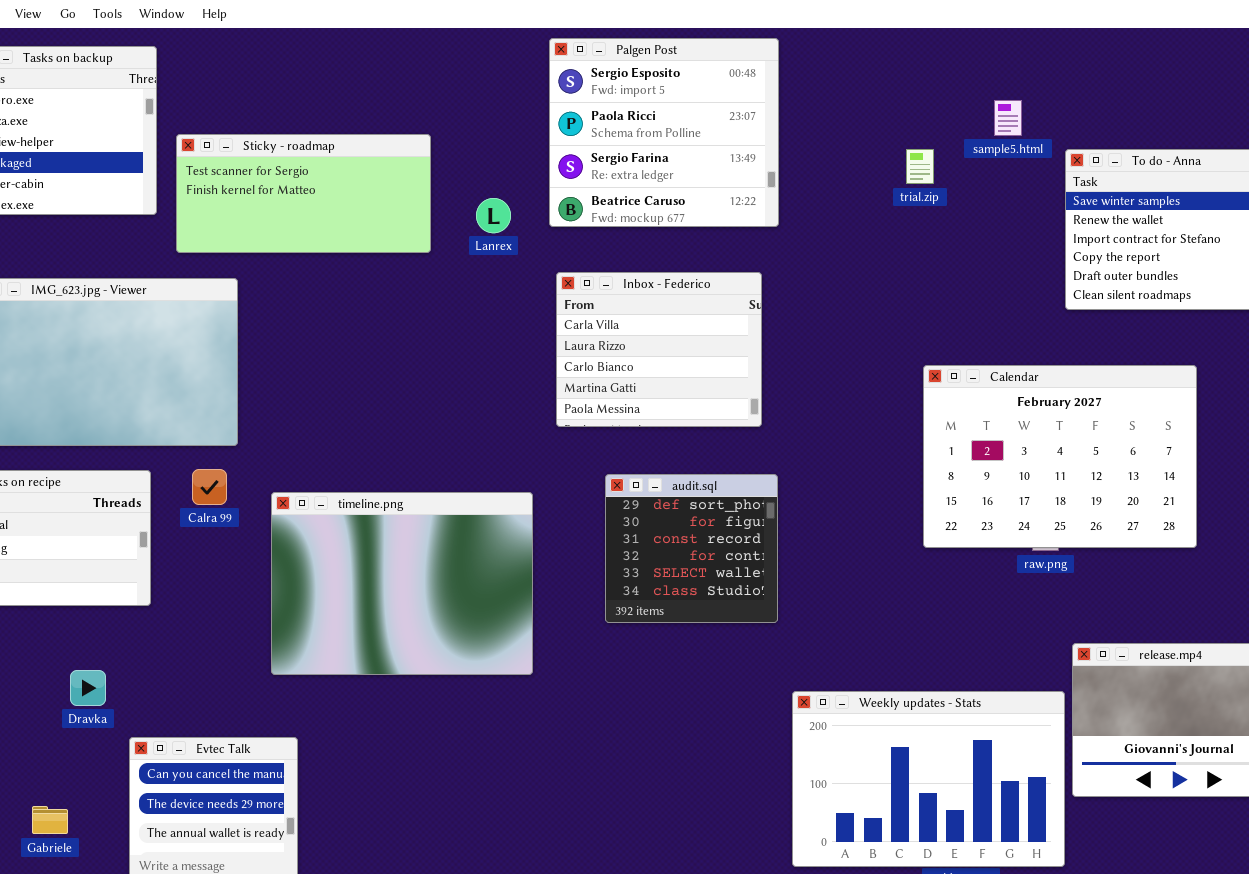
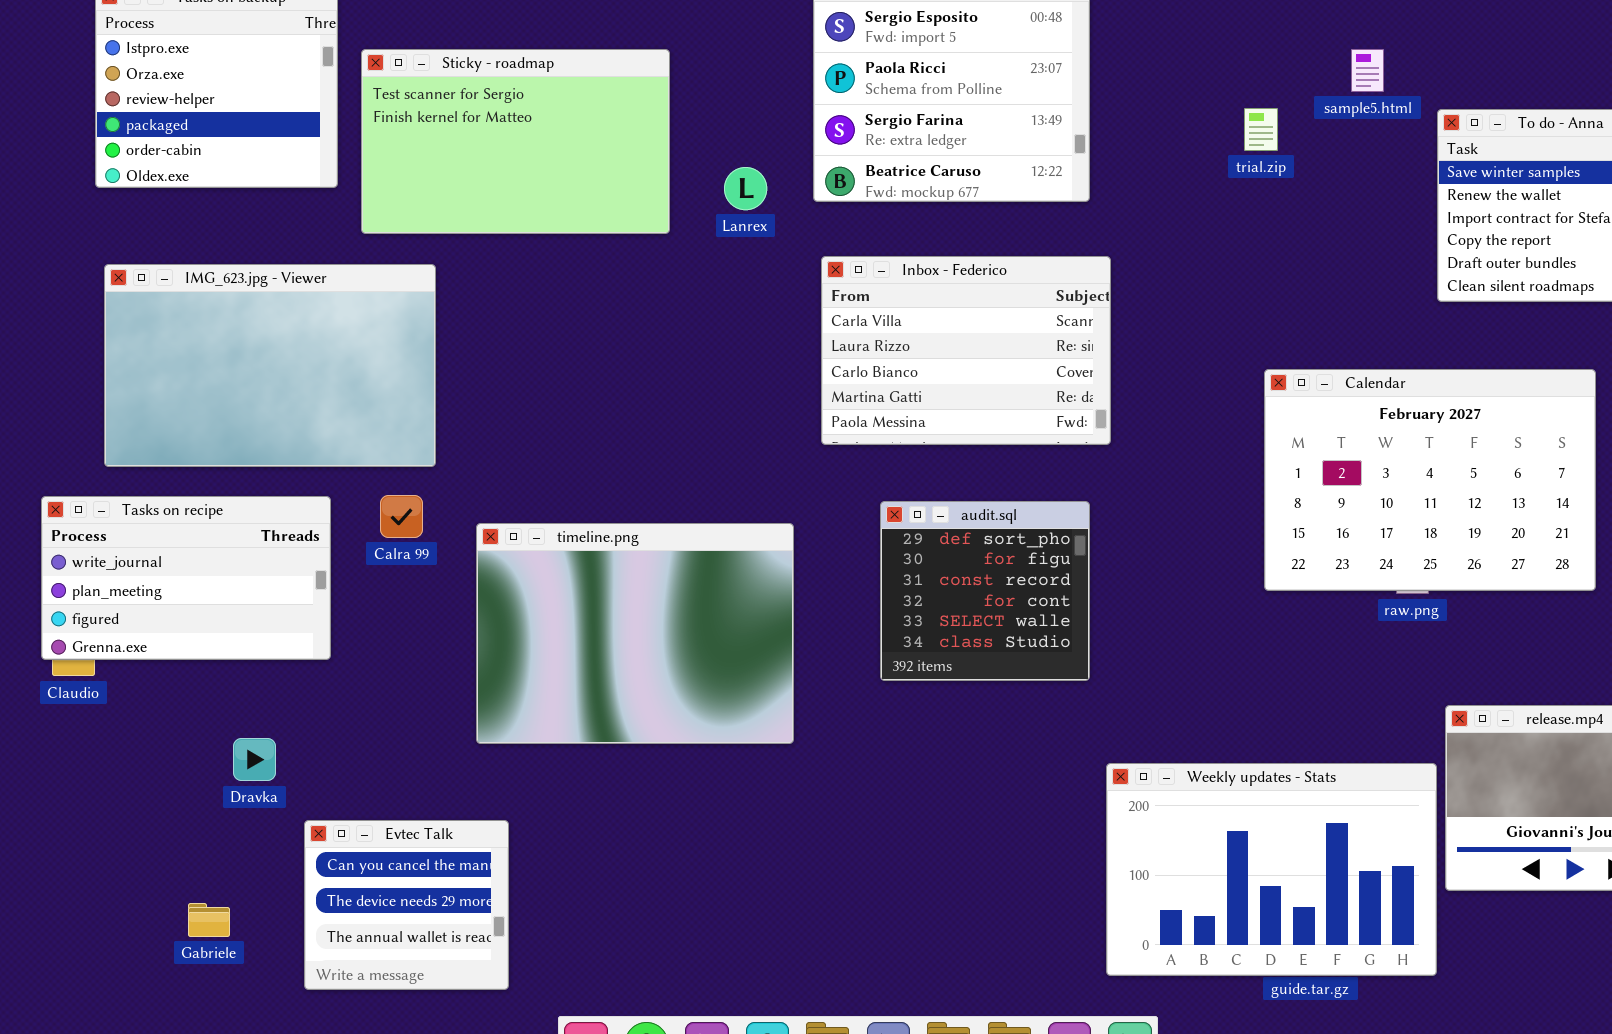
Sticky - roadmap: [176,134,431,253] -> [361,49,670,234], resized
Inbox - Federico: [556,272,762,427] -> [821,256,1111,445], resized

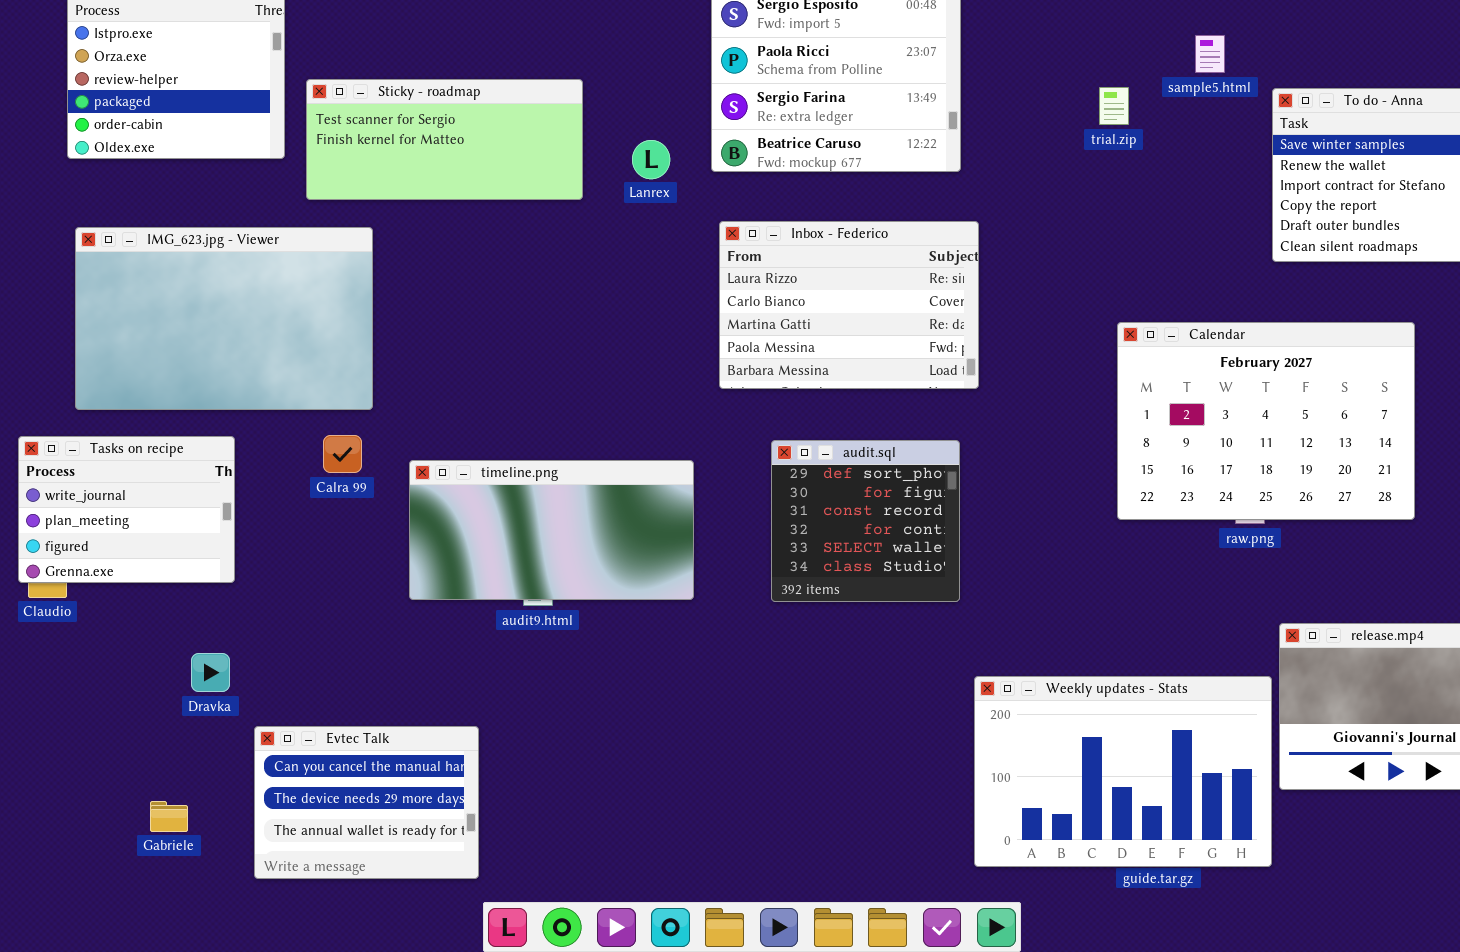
Sticky - roadmap: [361,49,670,234] -> [306,79,583,200], resized
Inbox - Federico: [821,256,1111,445] -> [719,221,979,389], scrolled down 1 row
Tasks on recipe: [41,496,331,660] -> [18,436,235,583], resized
timeline.png: [476,523,794,744] -> [409,460,694,600], resized
Evtec Talk: [304,820,509,990] -> [254,726,479,879], resized

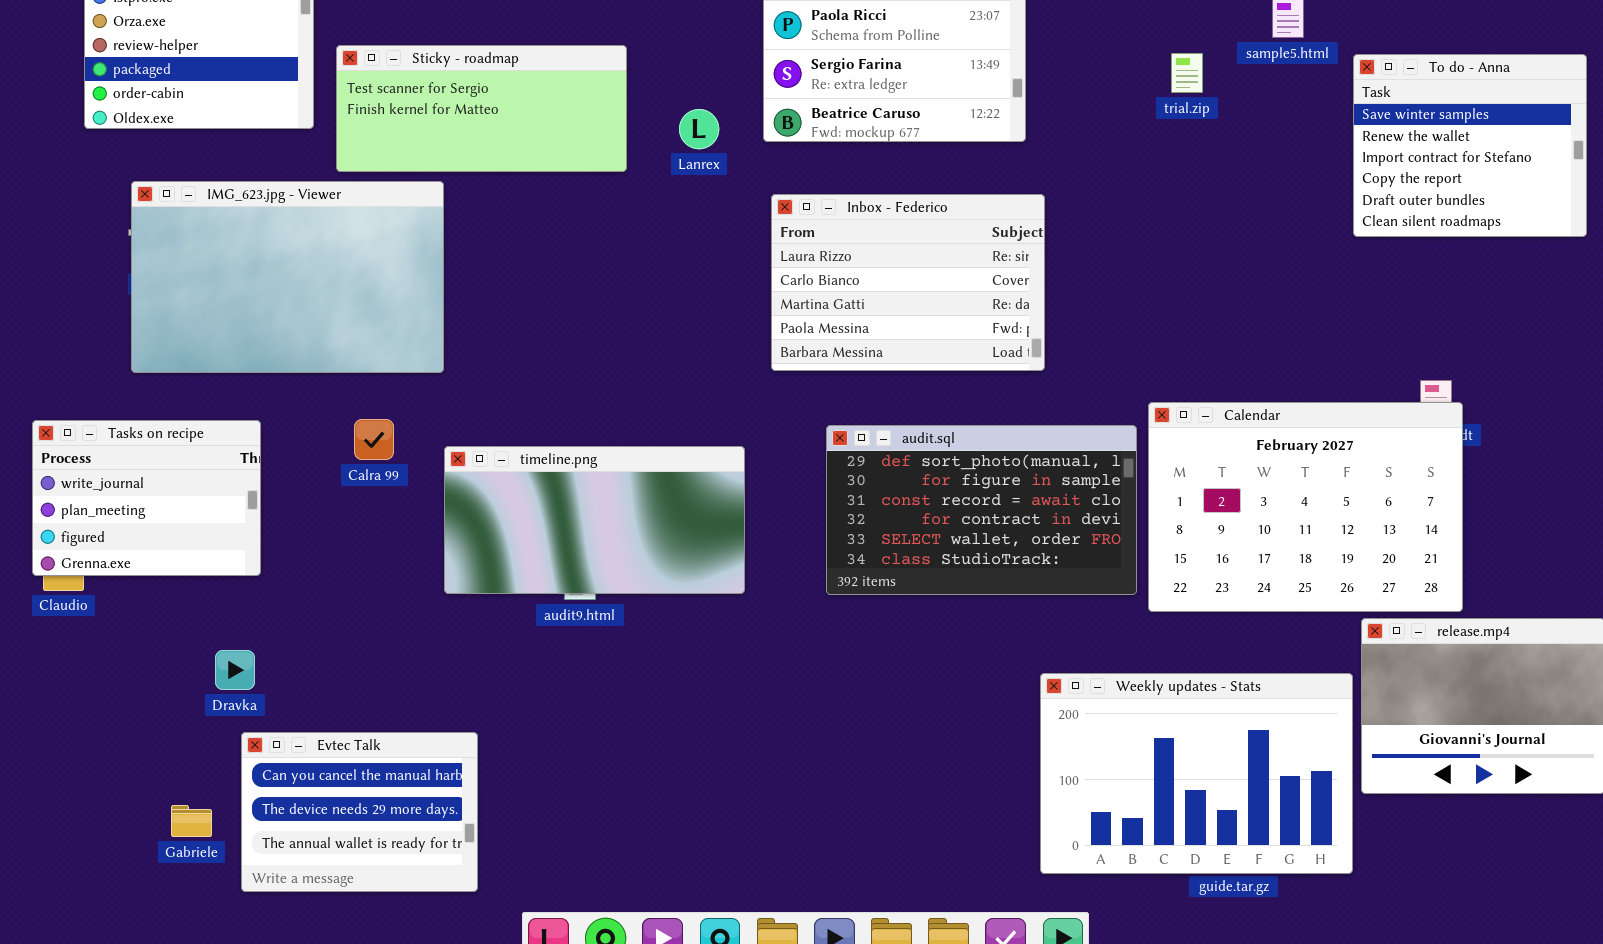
IMG_623.jpg - Viewer: [75,227,373,410] -> [131,181,444,373], moved
Calendar: [1117,322,1415,520] -> [1148,402,1463,612], moved
audit.sql: [771,440,960,602] -> [826,425,1137,595], resized
Evtec Talk: [254,726,479,879] -> [241,732,478,892], moved

